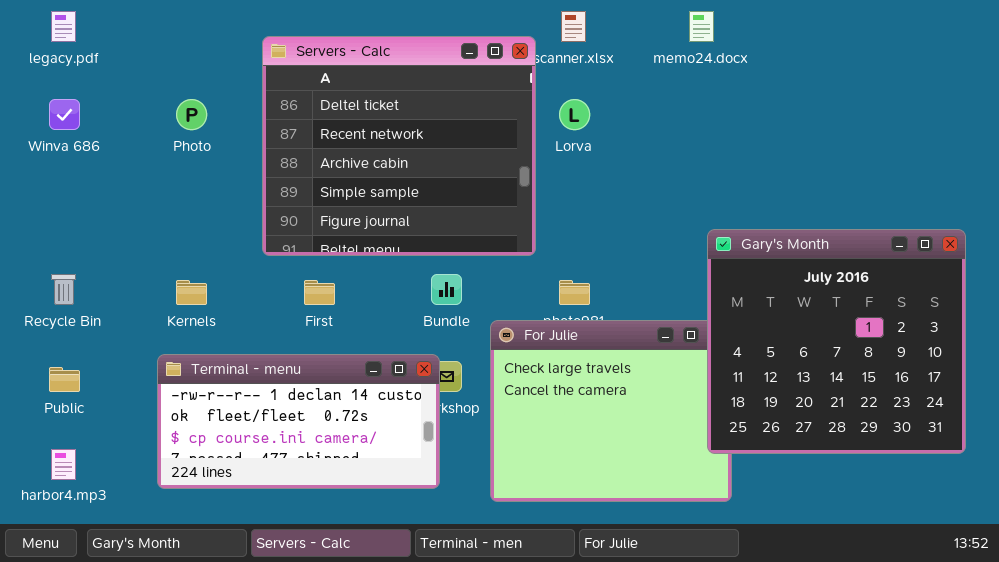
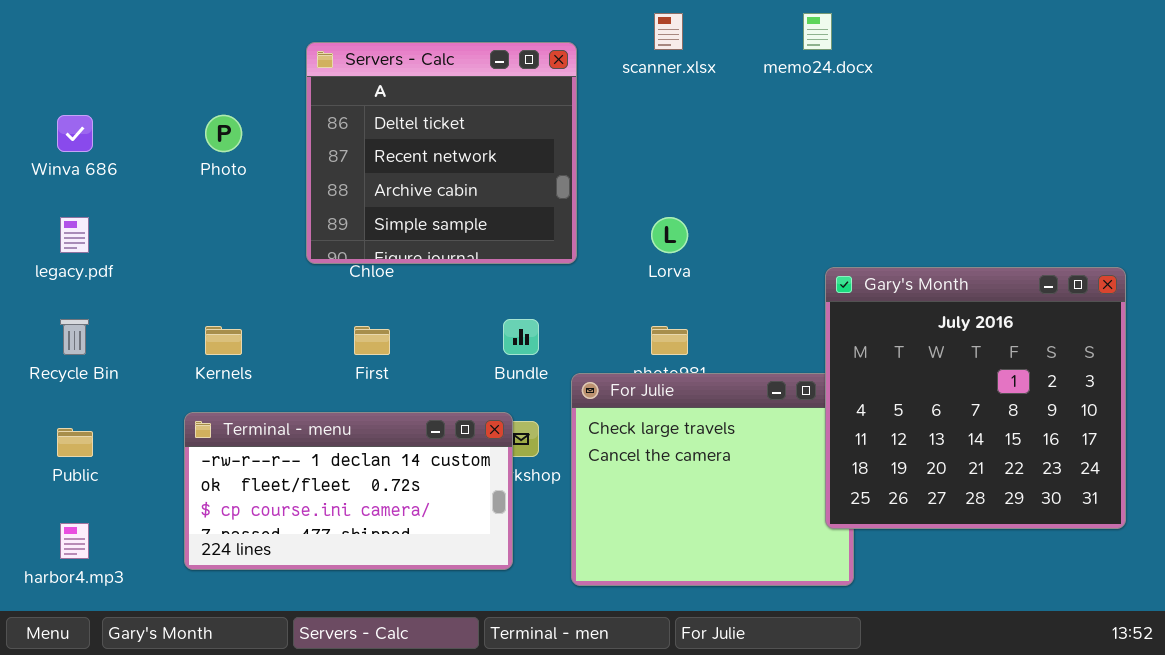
legacy.pdf: [51,11,76,42] -> [60,217,89,253], moved
Servers - Calc: [262,36,536,256] -> [306,42,577,264], resized
Lorva: [559,99,590,130] -> [651,217,688,253], moved

